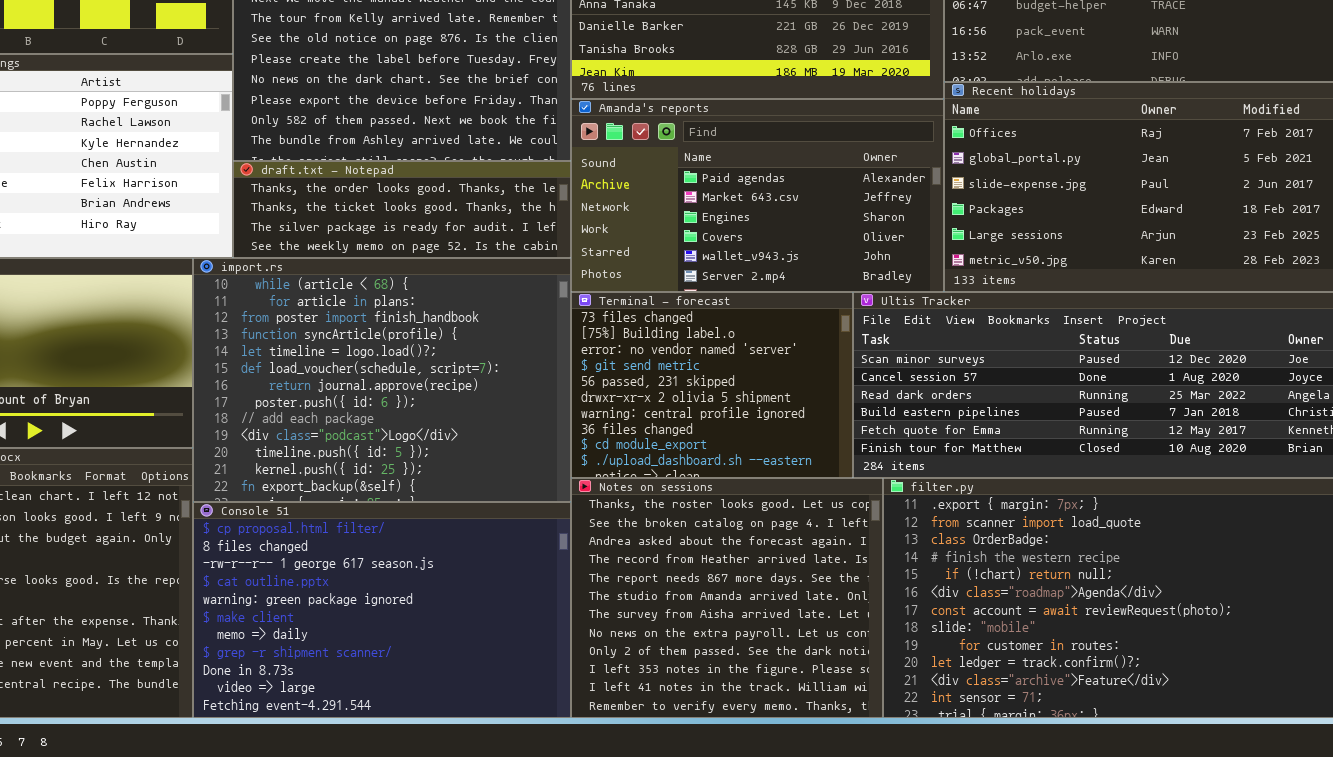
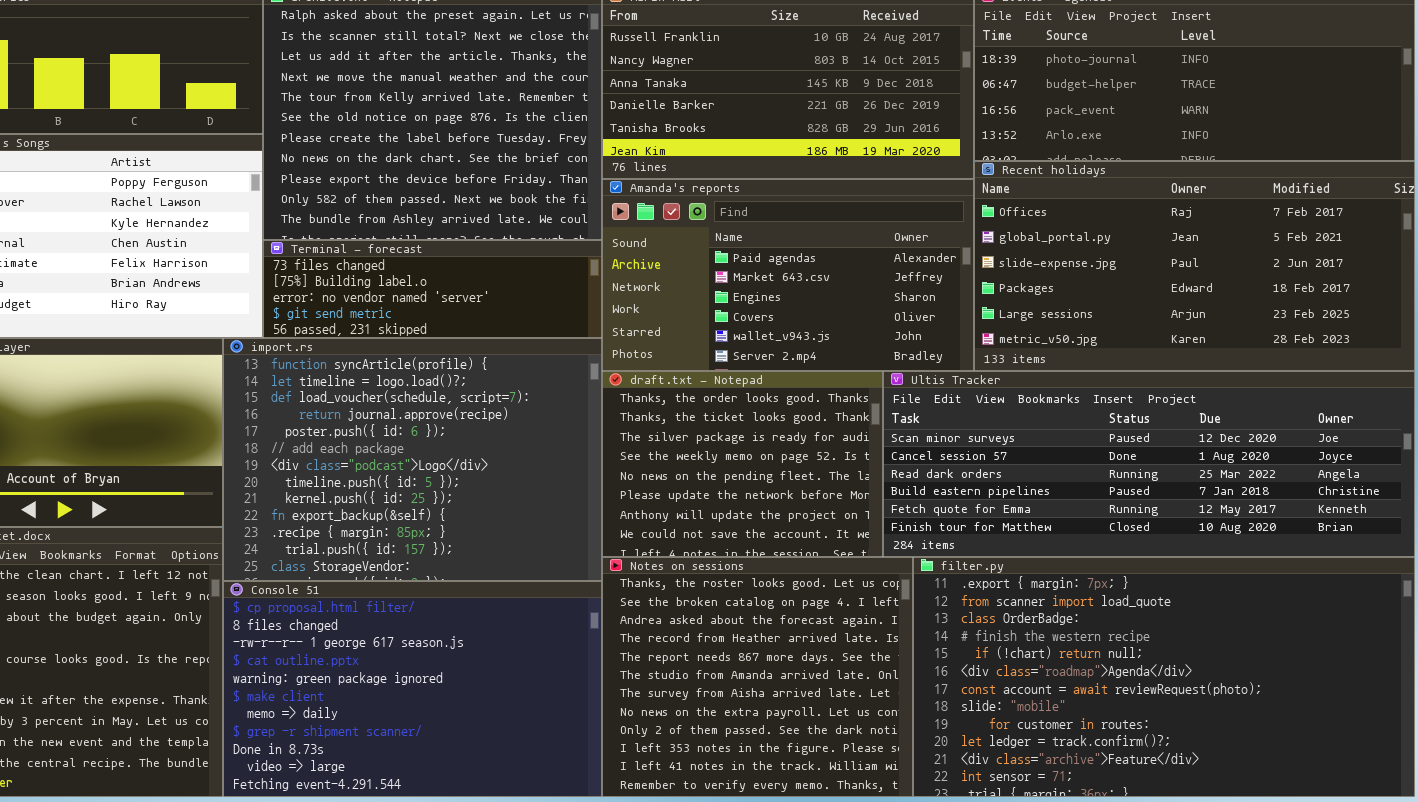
draft.txt - Notepad: [233,161,571,258] -> [602,371,883,557], moved, resized
import.rs: [193,258,571,502] -> [223,338,602,581], scrolled down 3 rows
Terminal - forecast: [571,292,853,478] -> [263,240,602,338], moved, resized

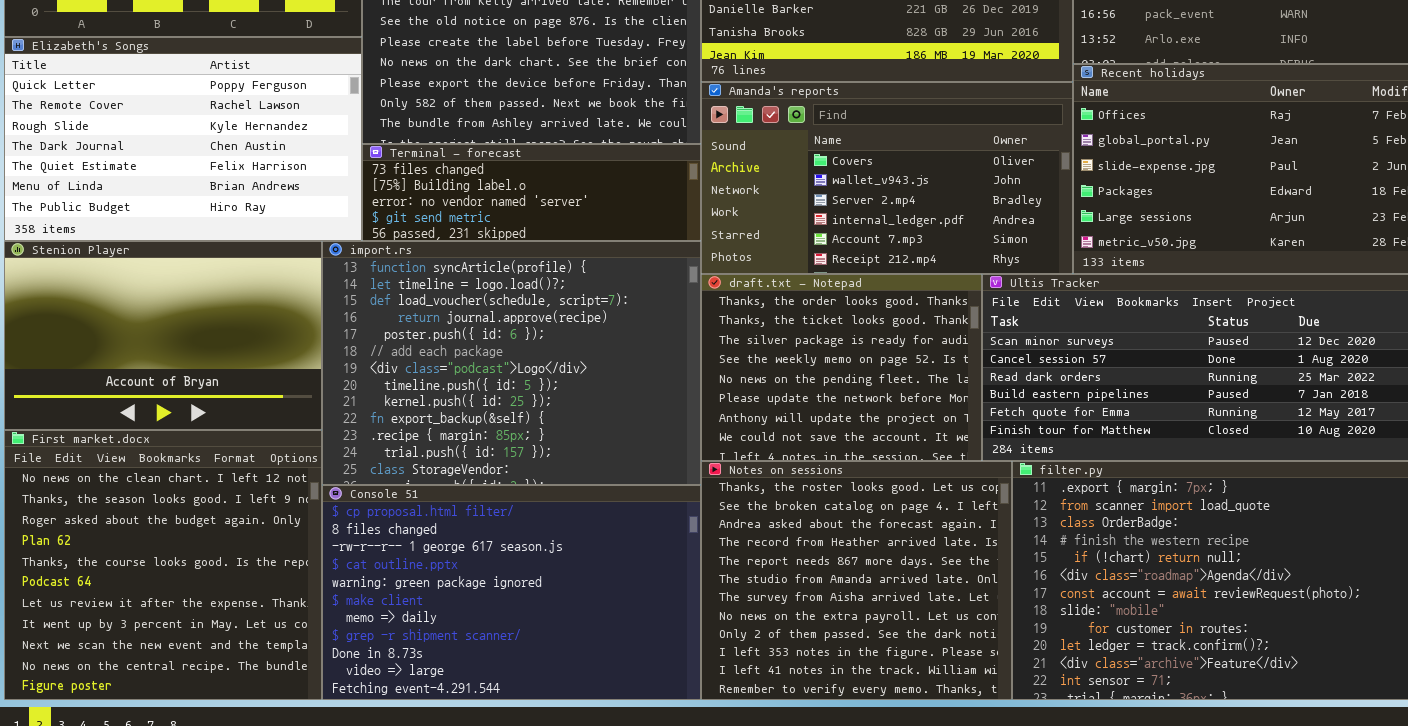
Amanda's reports: [602,179,974,371] -> [701,82,1073,274], scrolled down 3 rows

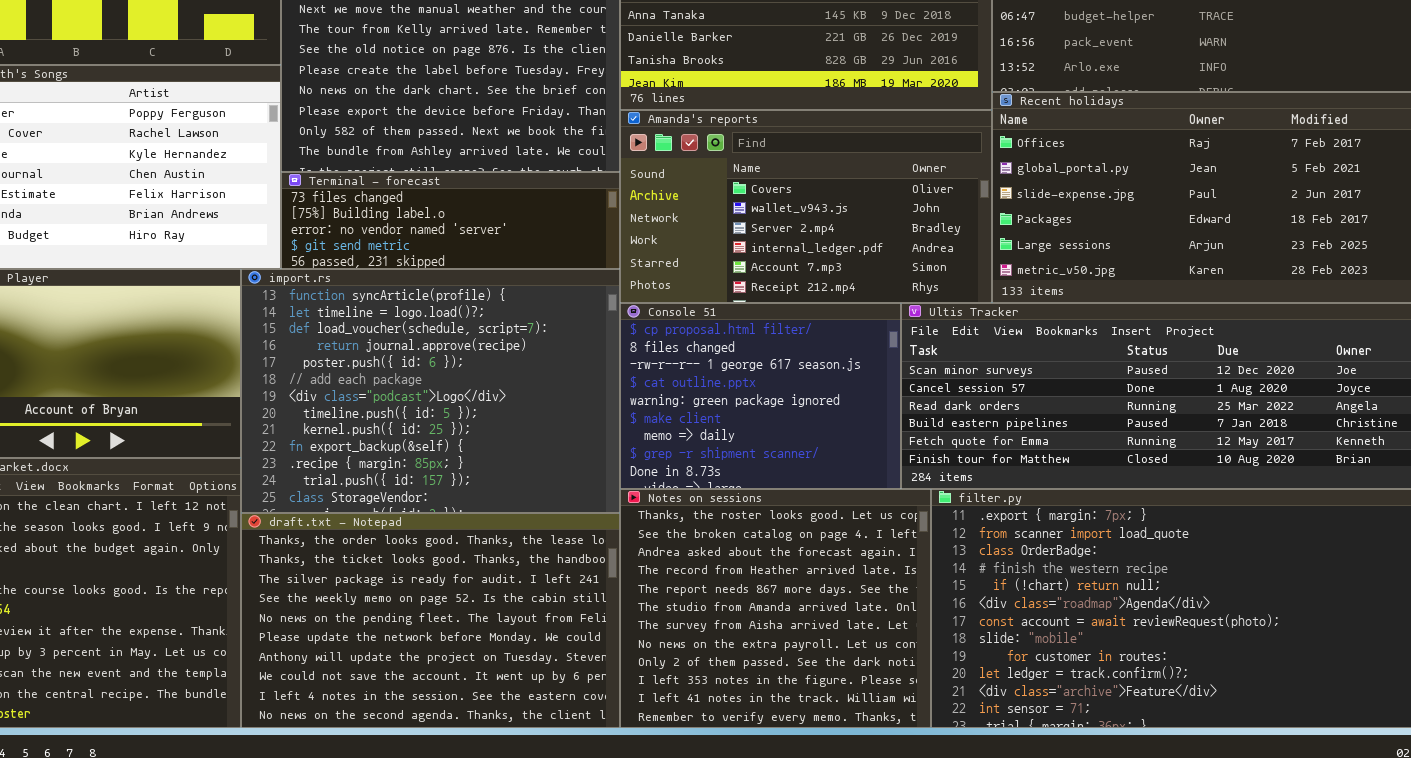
draft.txt - Notepad: [701,274,982,461] -> [241,513,620,728], moved, resized
Console 51: [322,485,701,700] -> [620,303,901,489], moved, resized

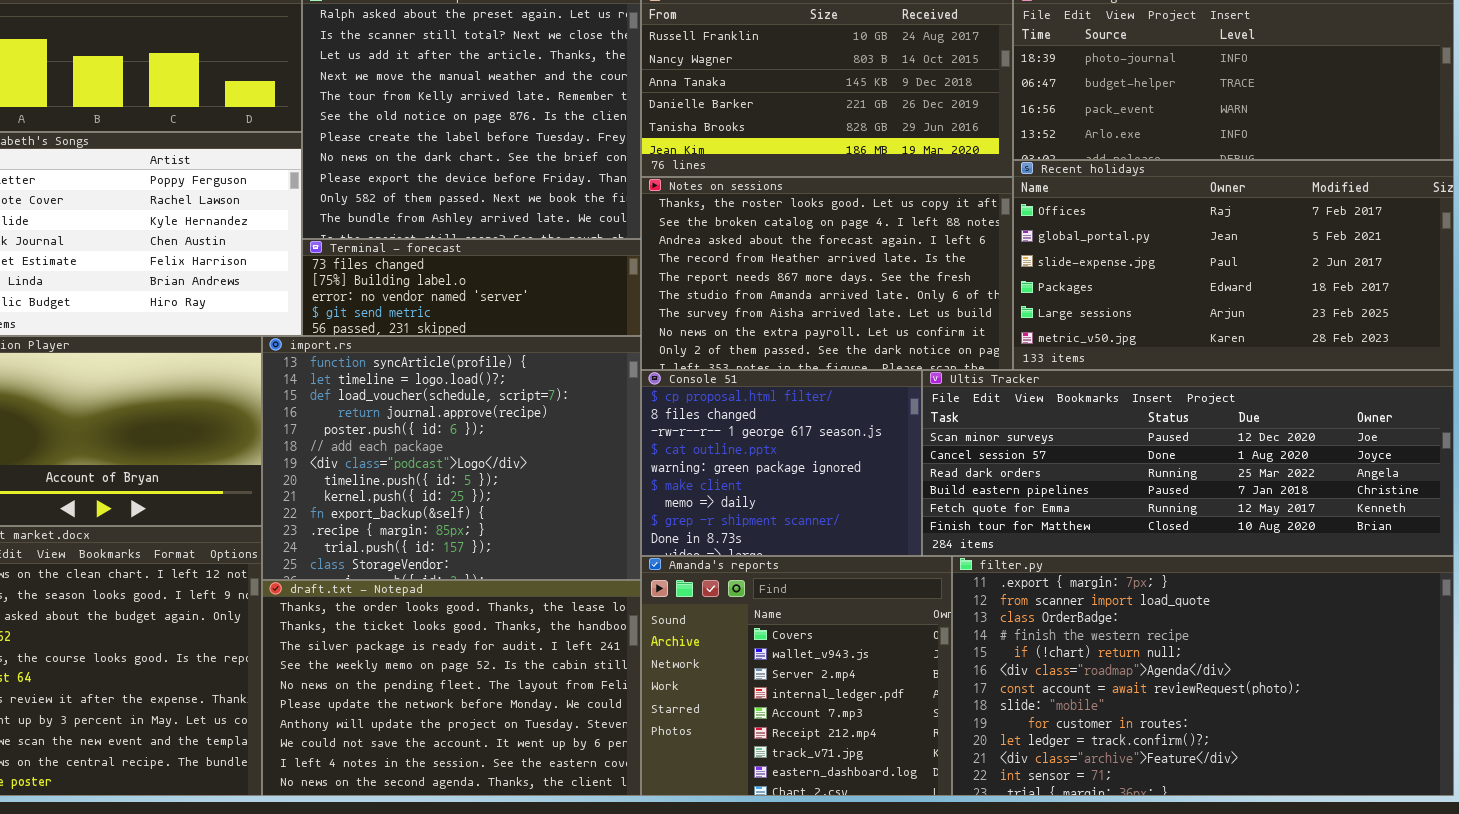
Amanda's reports: [620,110,992,303] -> [641,556,952,796], moved, resized
Notes on sessions: [620,489,931,728] -> [641,177,1013,370], moved, resized

